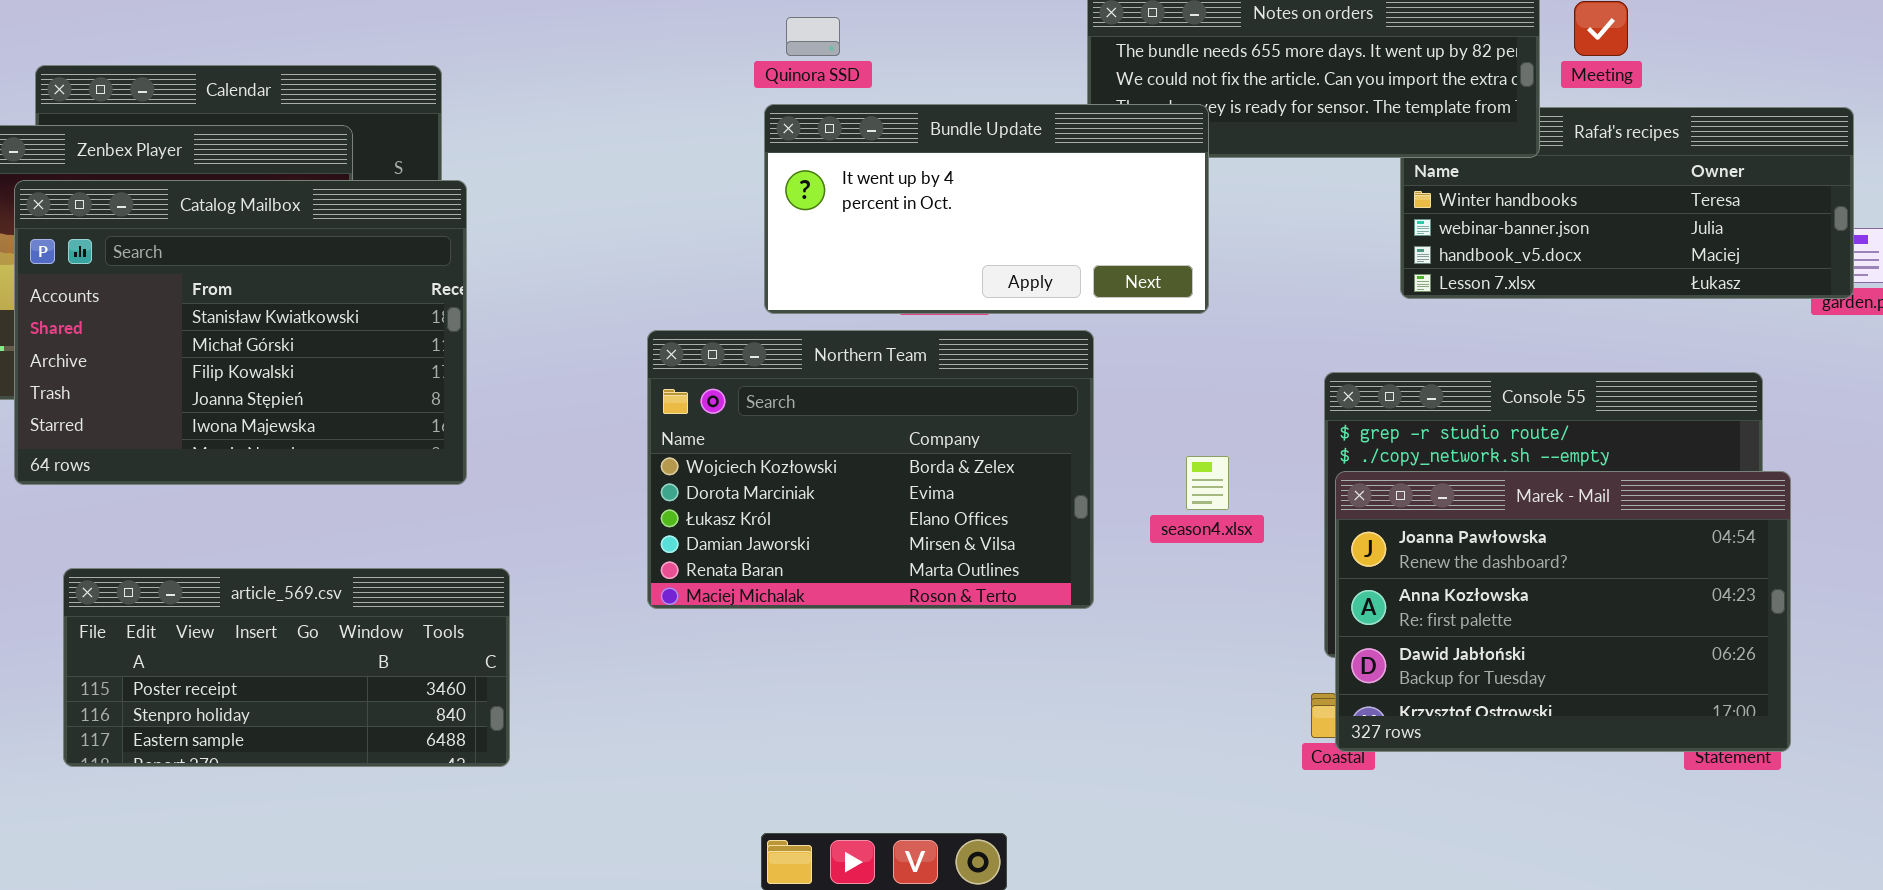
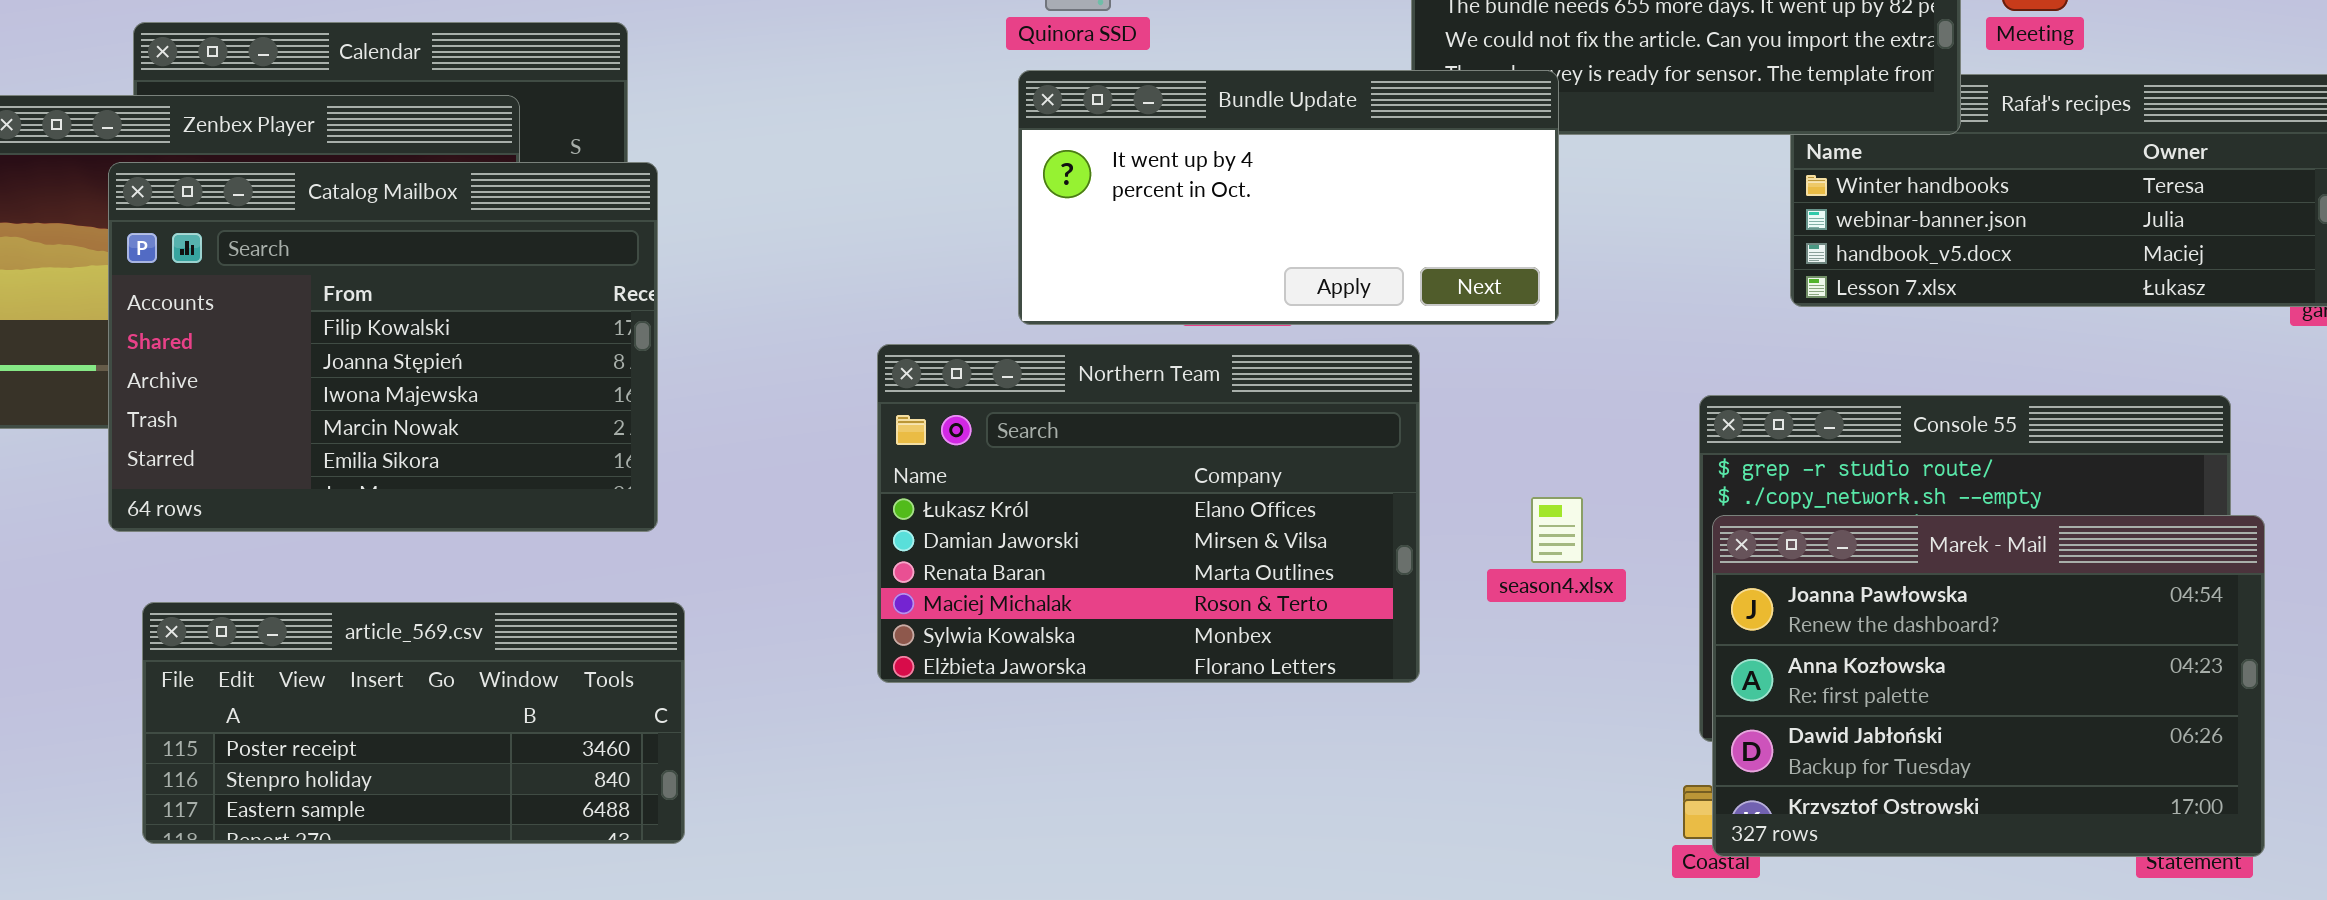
Catalog Mailbox: [14,180,467,485] -> [108,162,658,532], scrolled down 2 rows
Northern Team: [647,330,1094,609] -> [877,344,1420,683], scrolled down 2 rows
article_569.csv: [63,568,510,767] -> [142,602,685,844], moved

